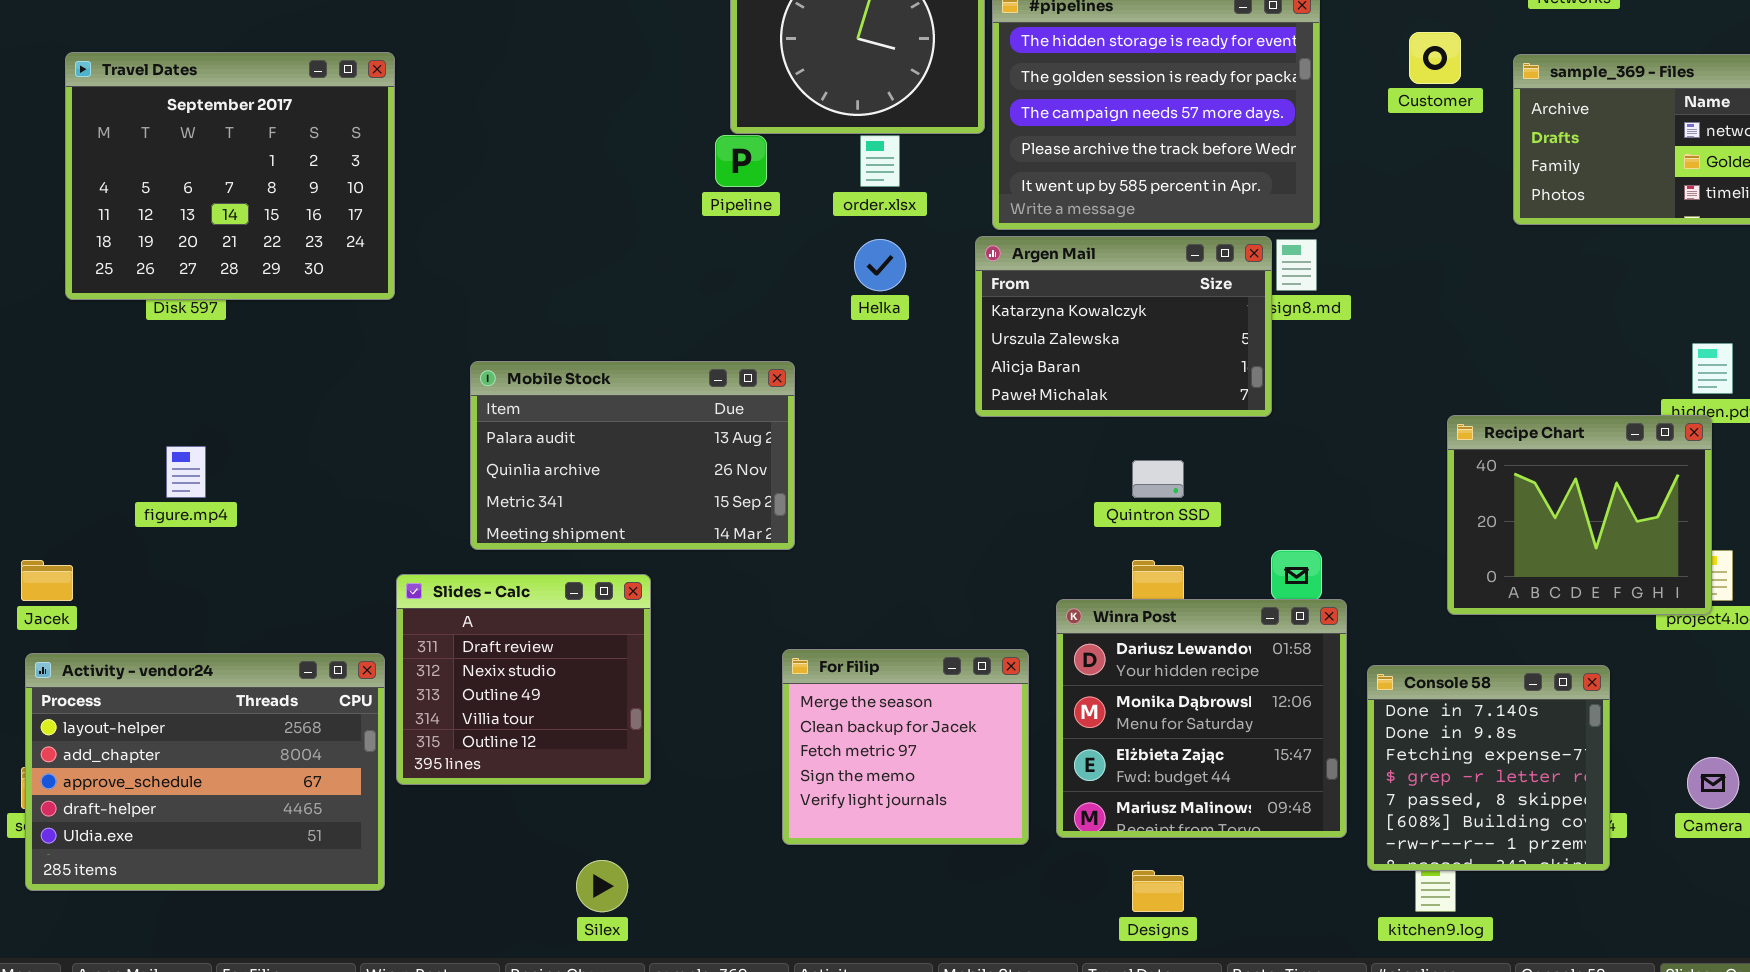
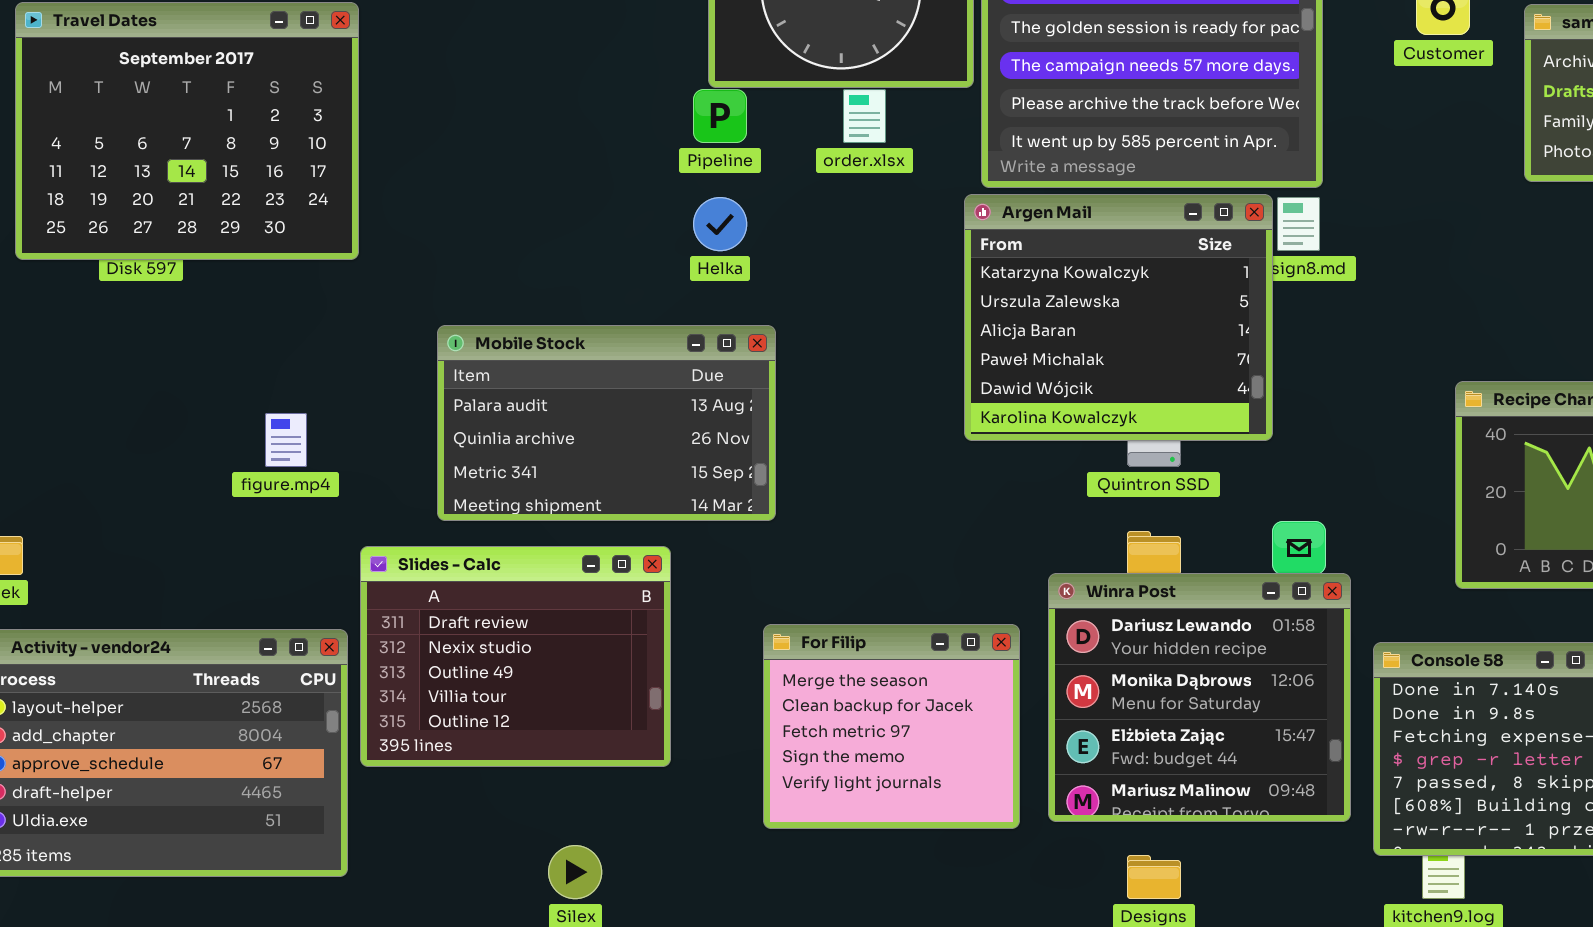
Argen Mail: [975,236,1272,417] -> [964,194,1273,441], resized
Helka: [854,239,906,291] -> [693,197,747,251], moved
figure.mp4: [166,446,206,498] -> [265,413,307,467], moved
Slides - Calc: [396,574,651,785] -> [360,546,671,767], resized

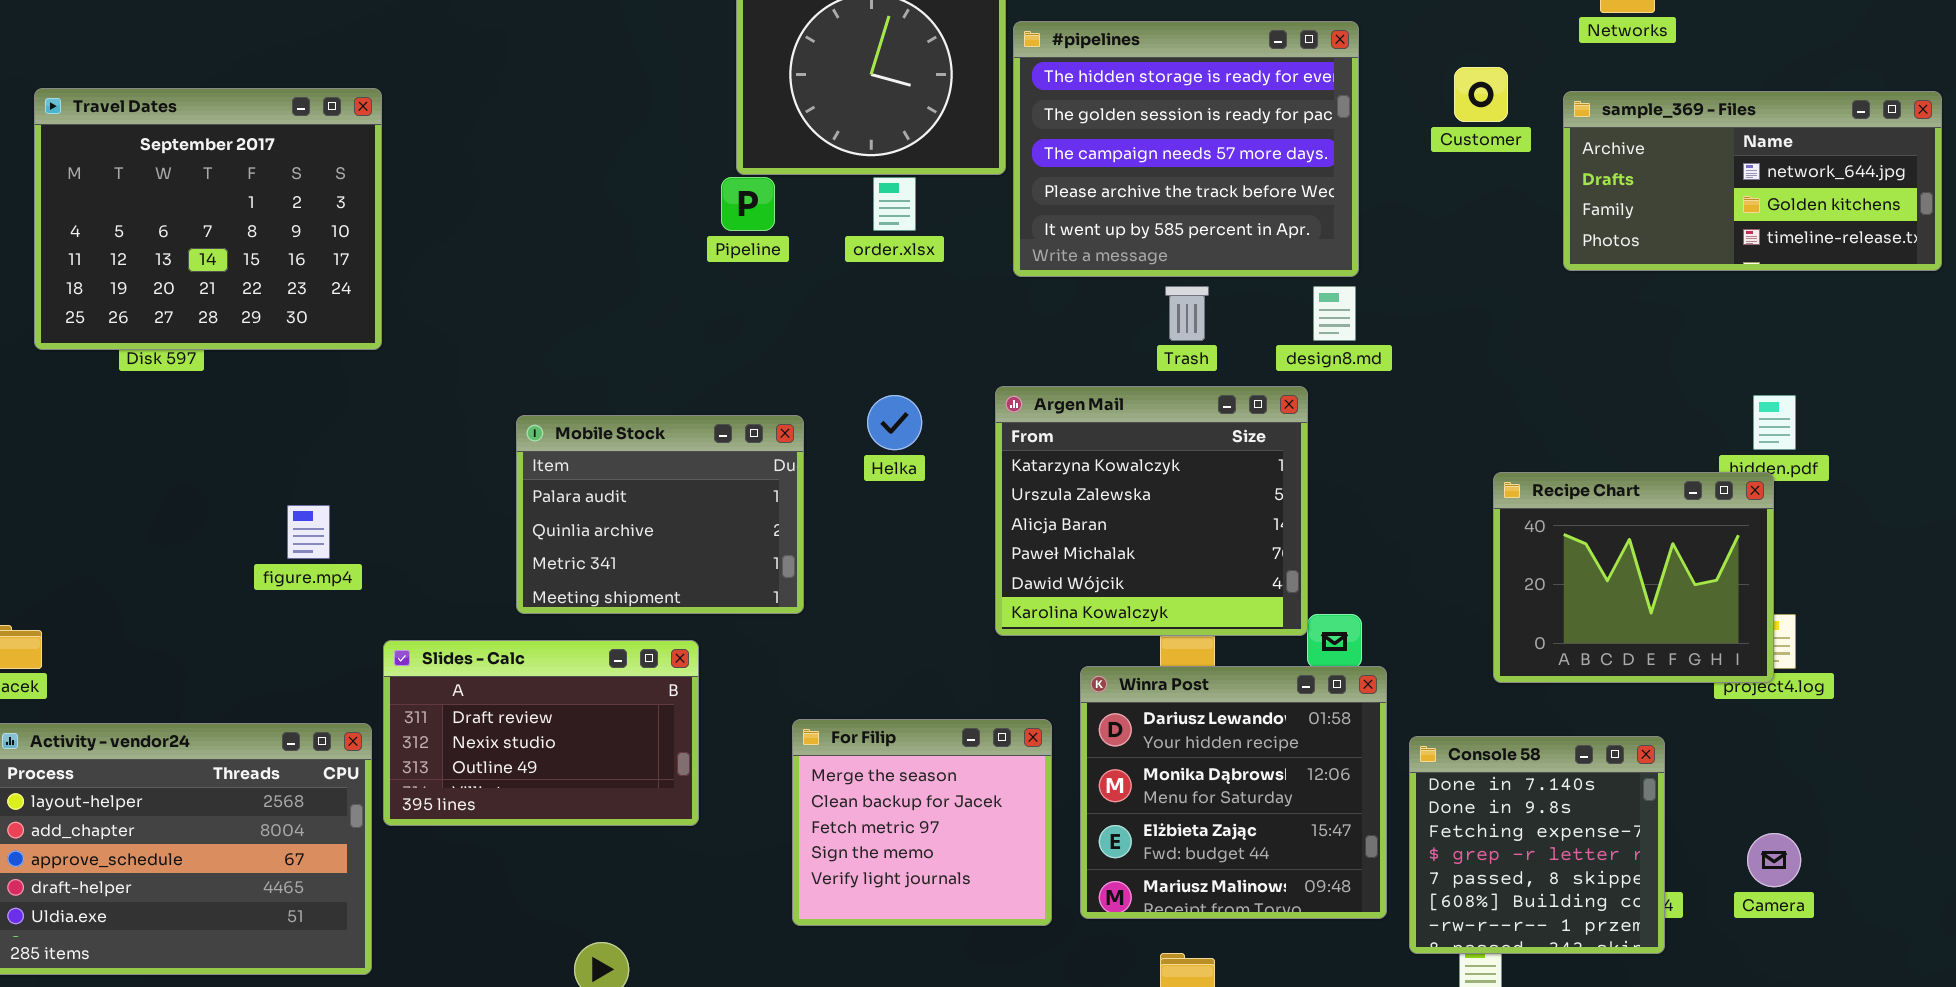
Argen Mail: [964,194,1273,441] -> [995,386,1308,636], moved
Helka: [693,197,747,251] -> [867,395,922,450], moved
Mobile Stock: [437,325,776,521] -> [516,415,804,614], resized
Slides - Calc: [360,546,671,767] -> [383,640,699,826], resized

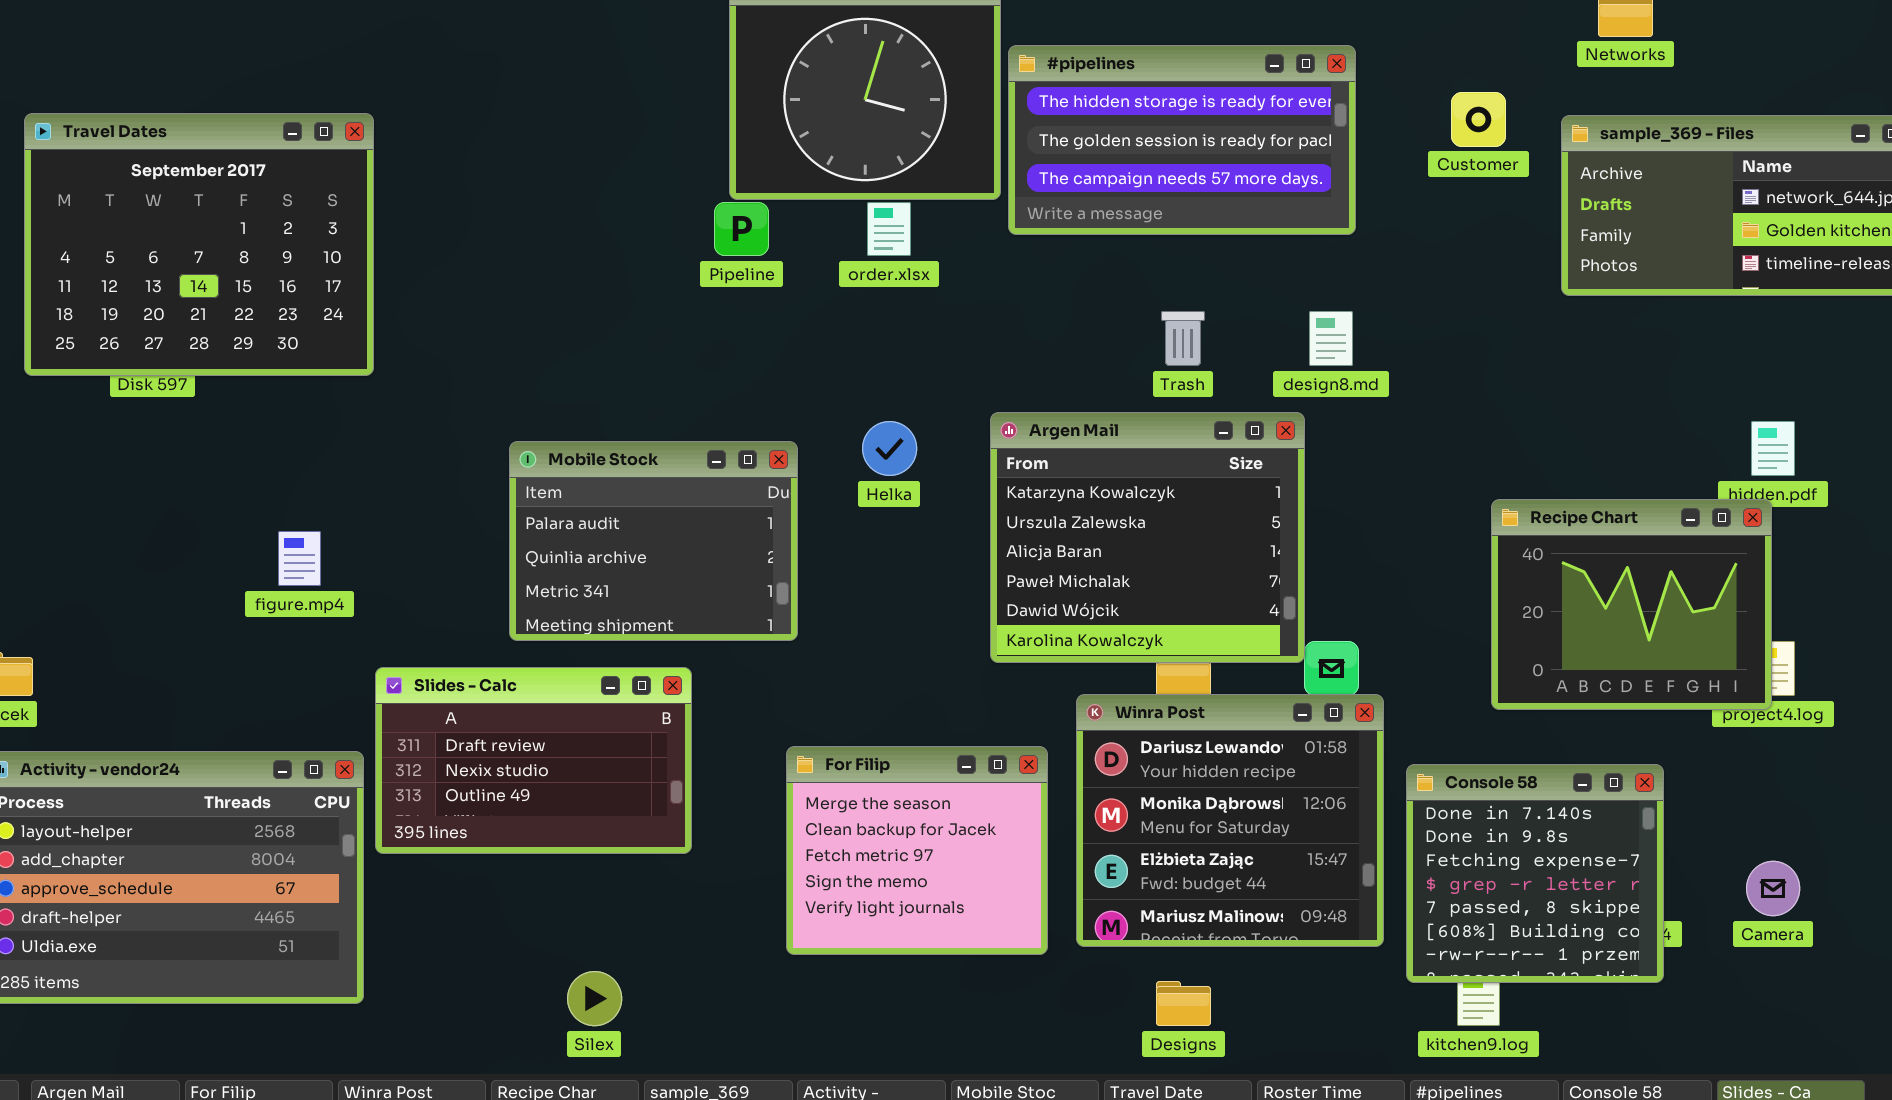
#pipelines: [1013,21,1359,277] -> [1008,45,1356,235], resized

